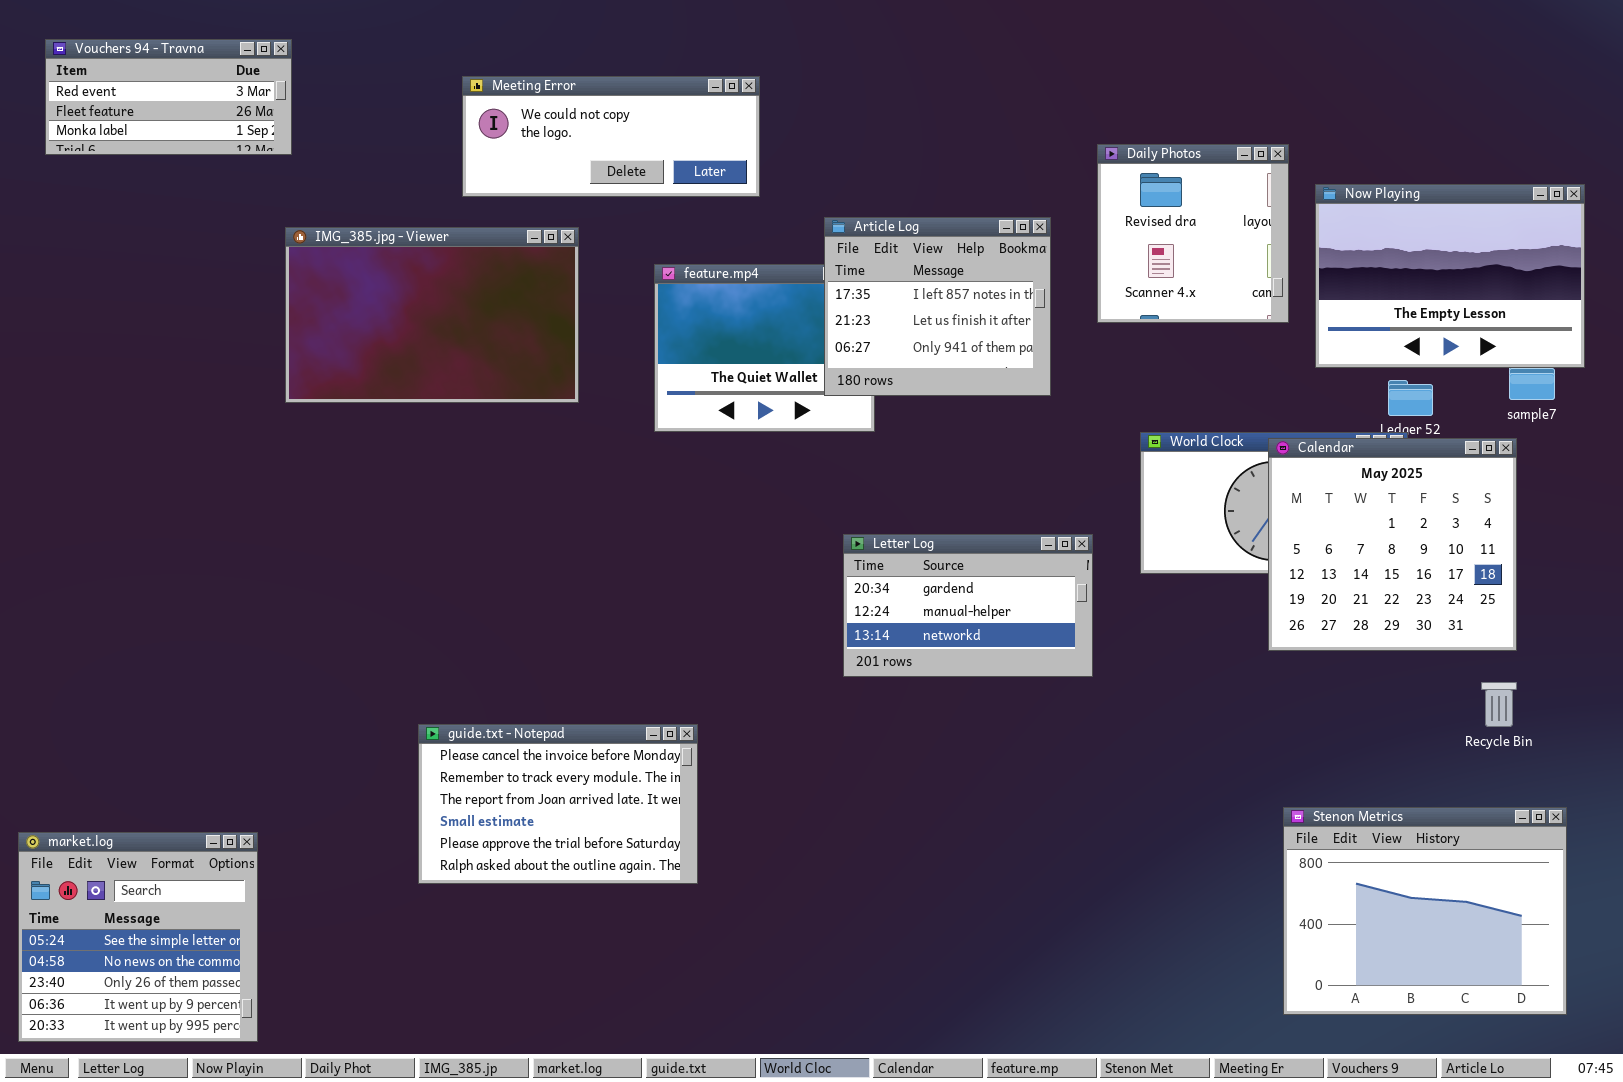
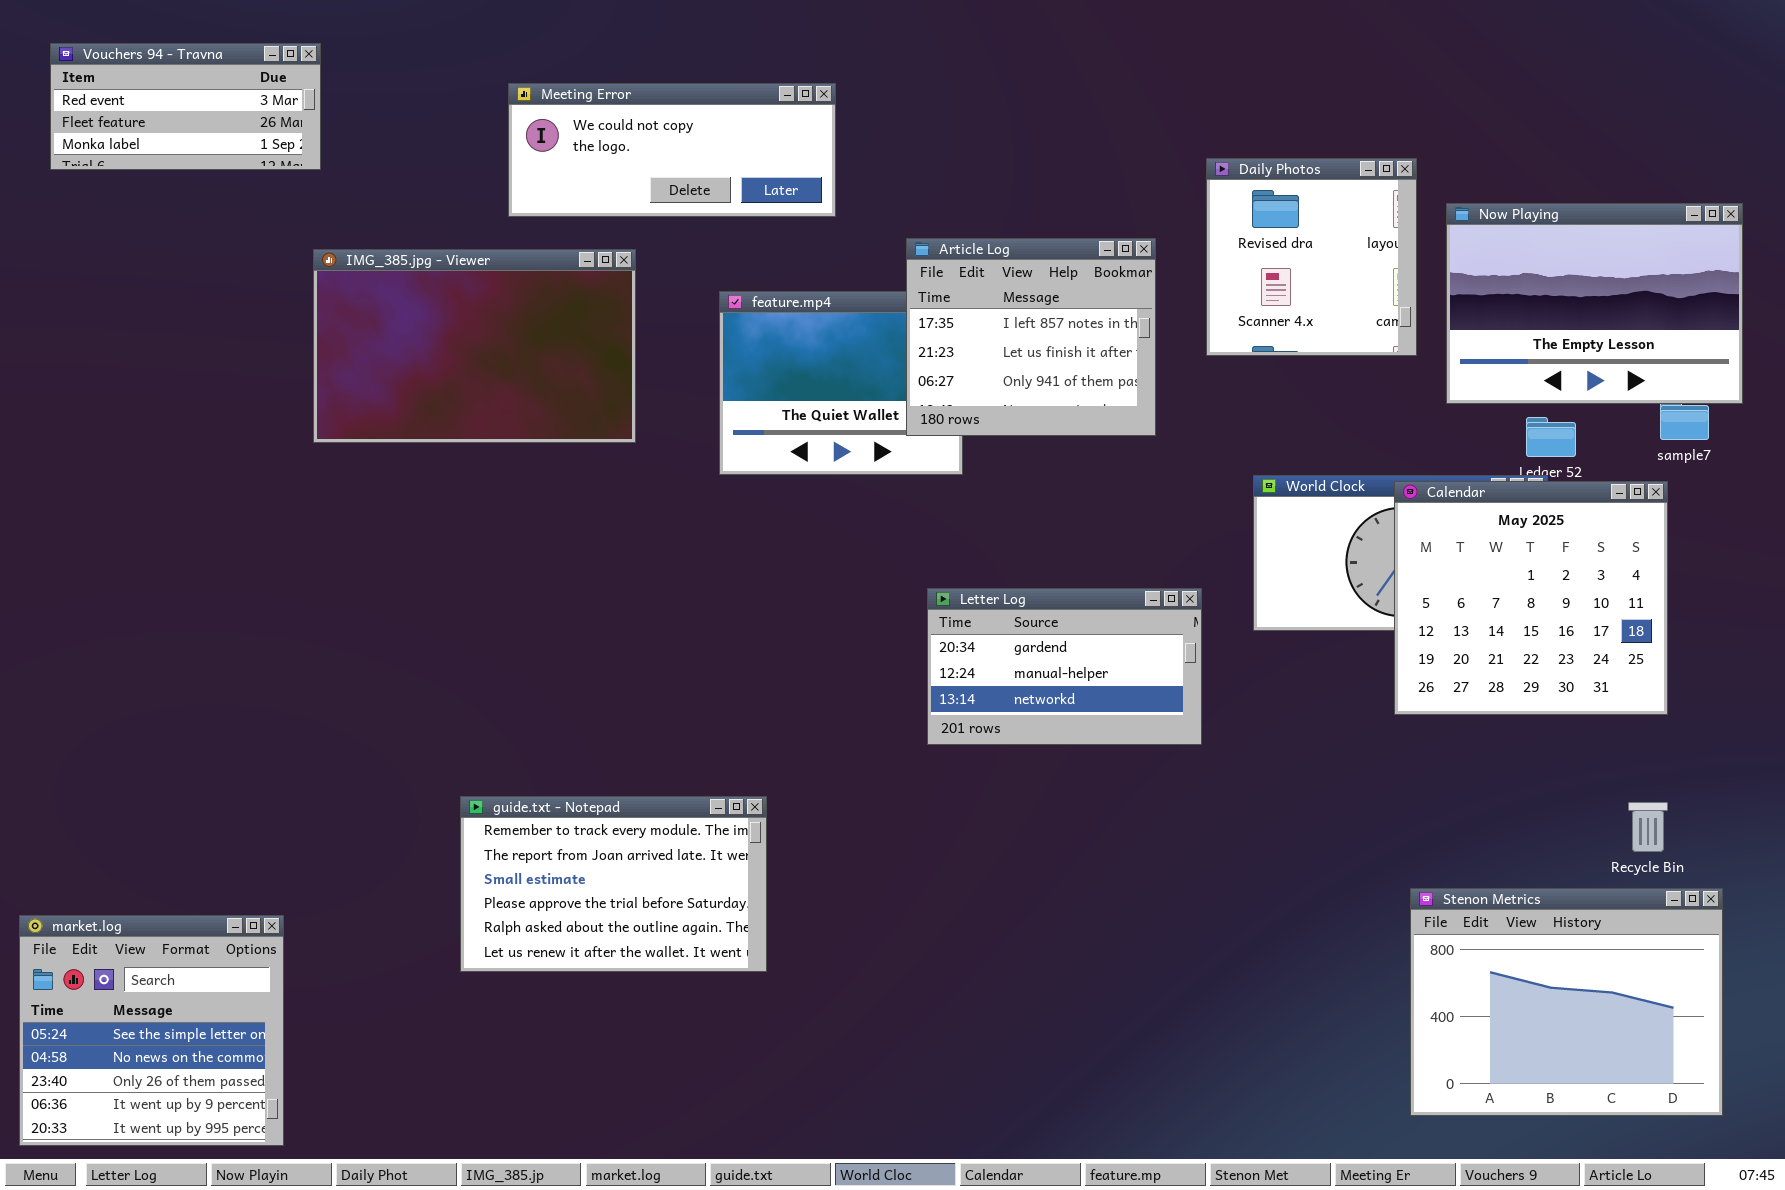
Recycle Bin: [1481,682,1517,727] -> [1628,802,1668,852], moved
guide.txt - Notepad: [418,724,698,884] -> [460,796,767,972], scrolled down 1 row

